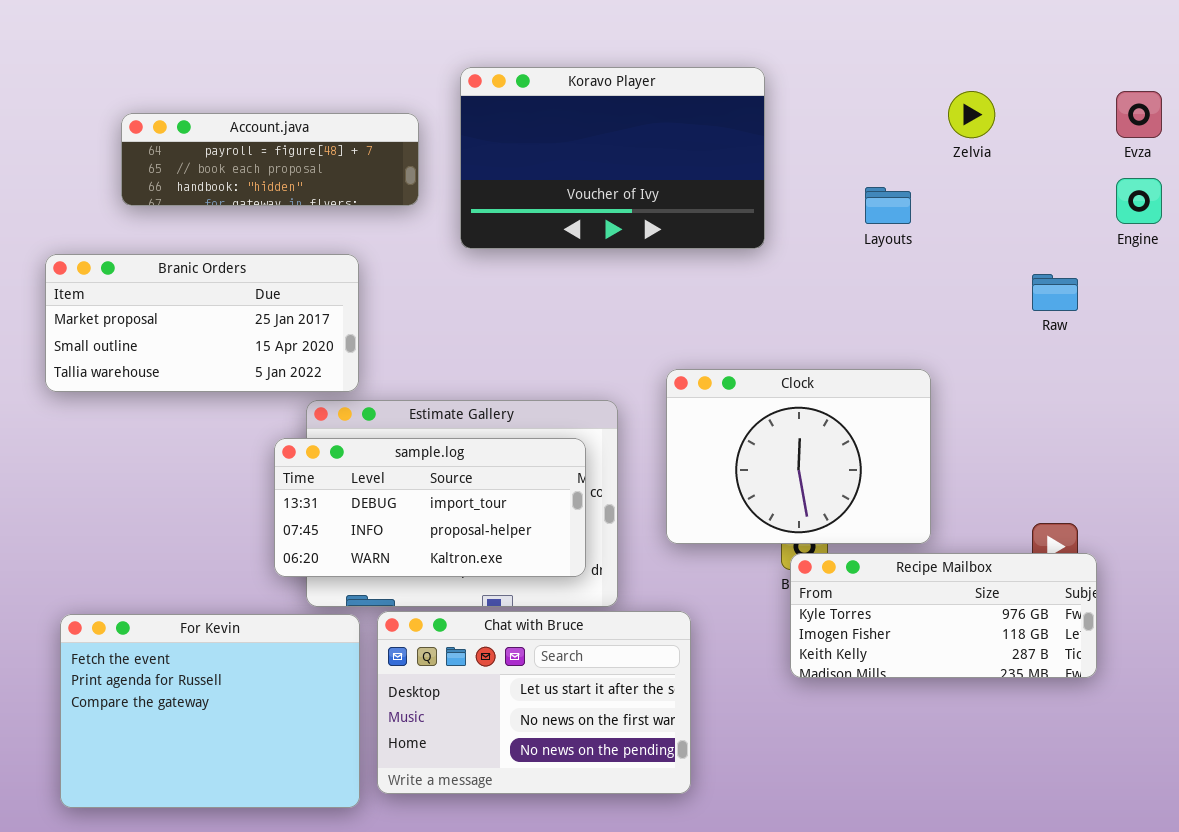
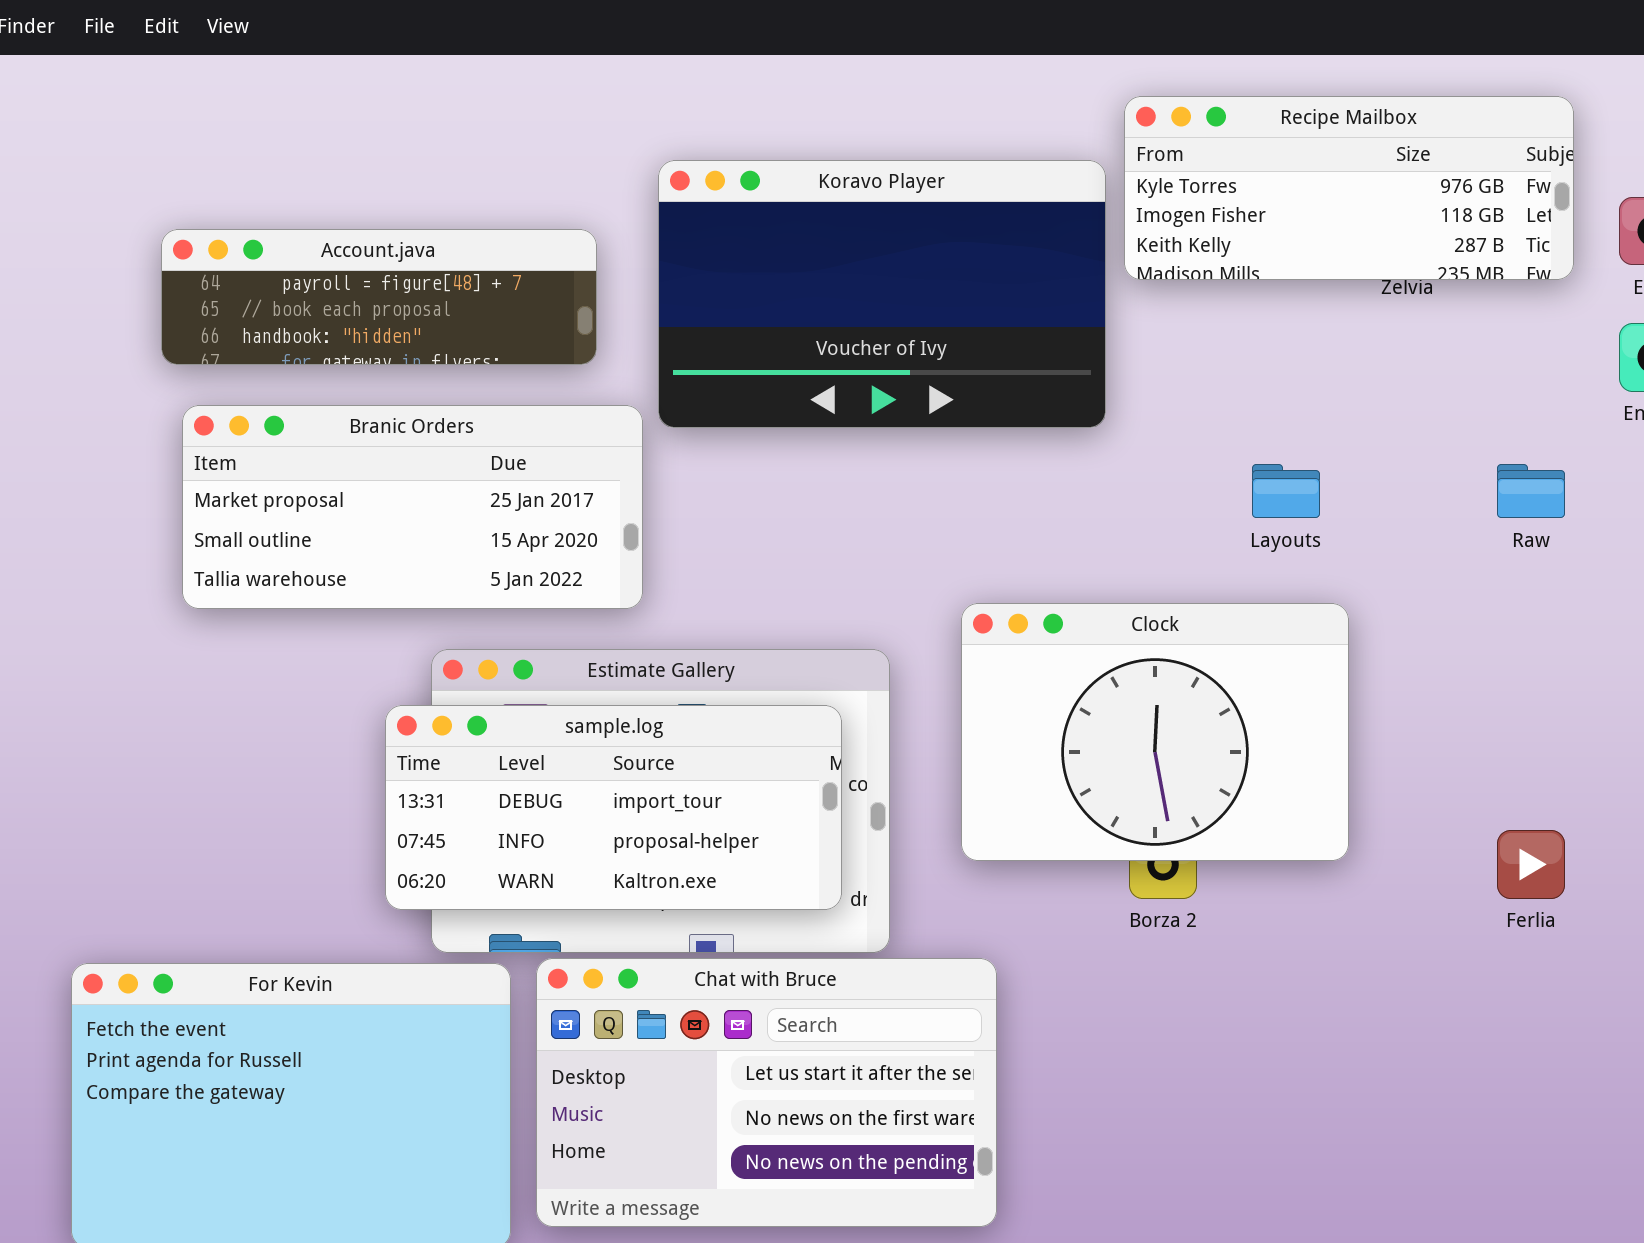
Layouts: [865,187,911,224] -> [1252,464,1320,518], moved
Branic Orders: [45,254,359,392] -> [182,405,643,609], moved
Recipe Mailbox: [790,553,1097,678] -> [1124,96,1574,280], moved

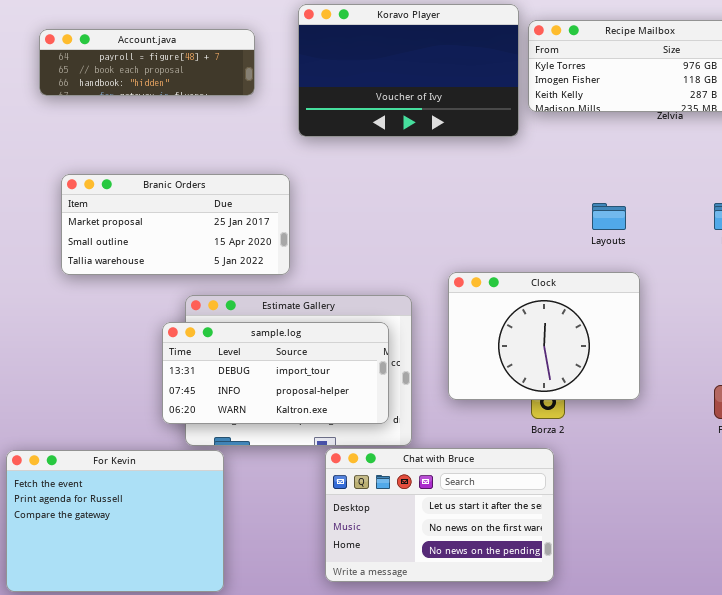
Koravo Player: [658,160,1106,428] -> [298,4,519,137], moved
Account.java: [161,229,597,365] -> [39,29,255,96], moved
Chat with Bruce: [536,958,997,1227] -> [325,448,554,582], moved

